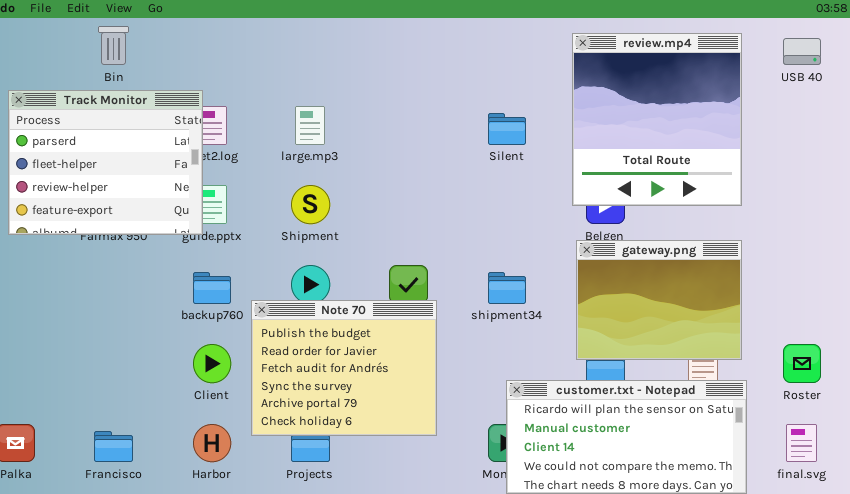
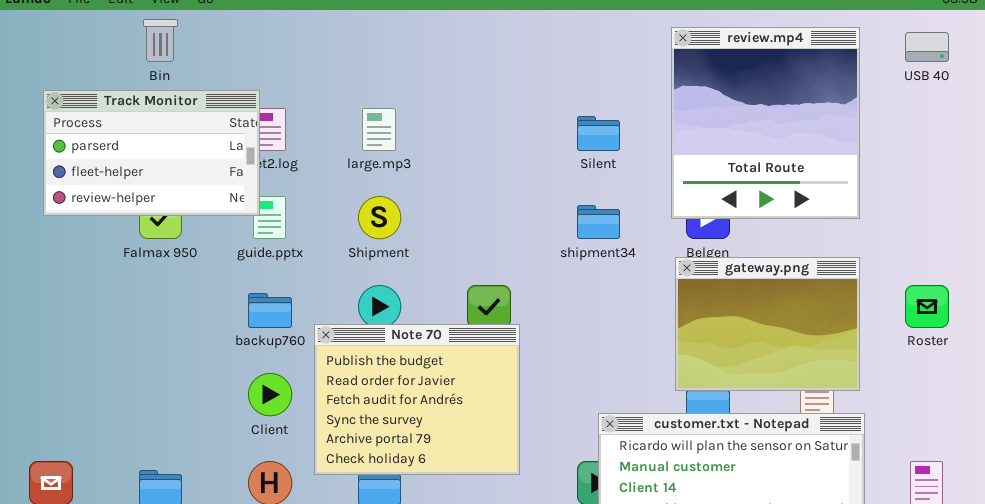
Track Monitor: [8,90,203,235] -> [43,90,260,216], resized
shipment34: [488,272,526,304] -> [577,205,620,239], moved
Roster: [783,344,821,383] -> [905,285,949,328], moved

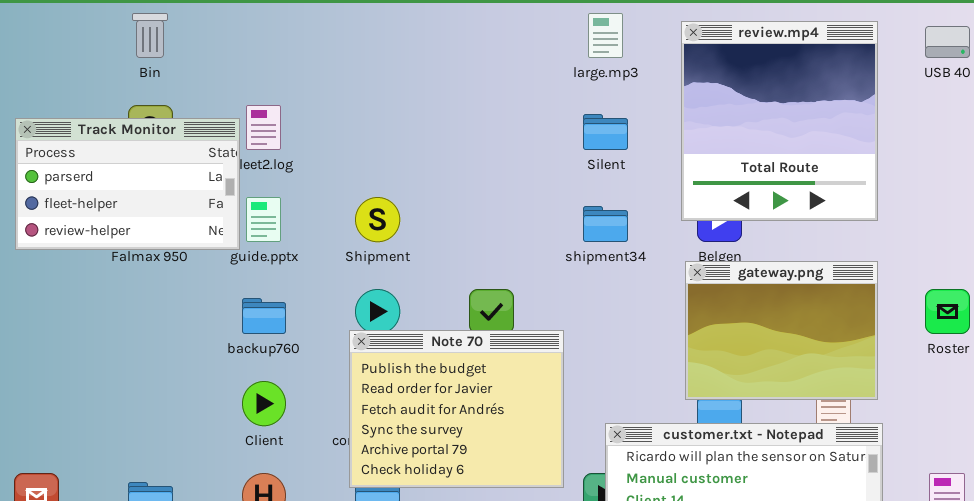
Track Monitor: [43,90,260,216] -> [15,118,240,250], moved
large.mp3: [362,108,396,151] -> [588,13,623,58], moved
Note 70: [314,324,520,475] -> [349,330,564,488], moved

